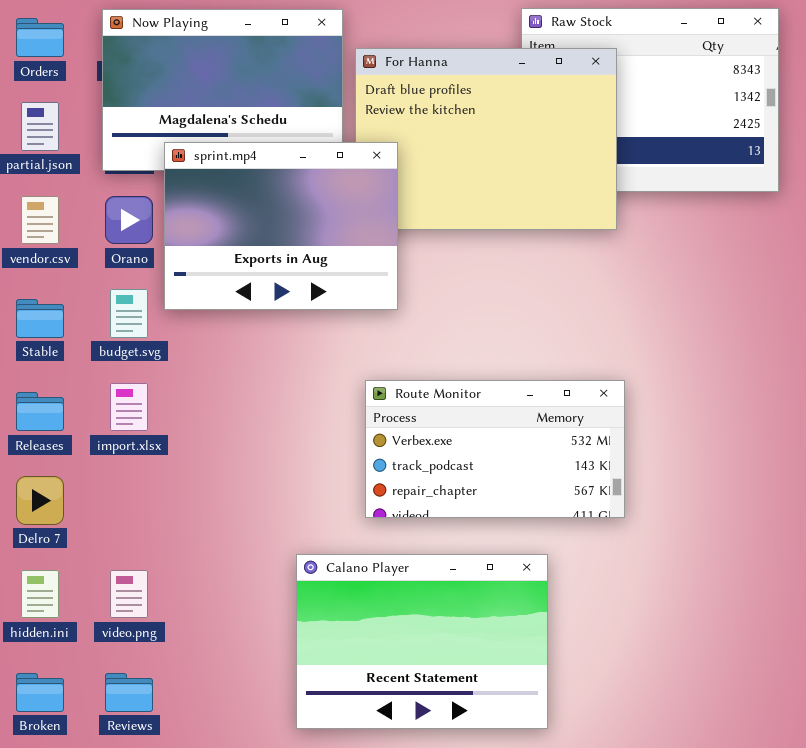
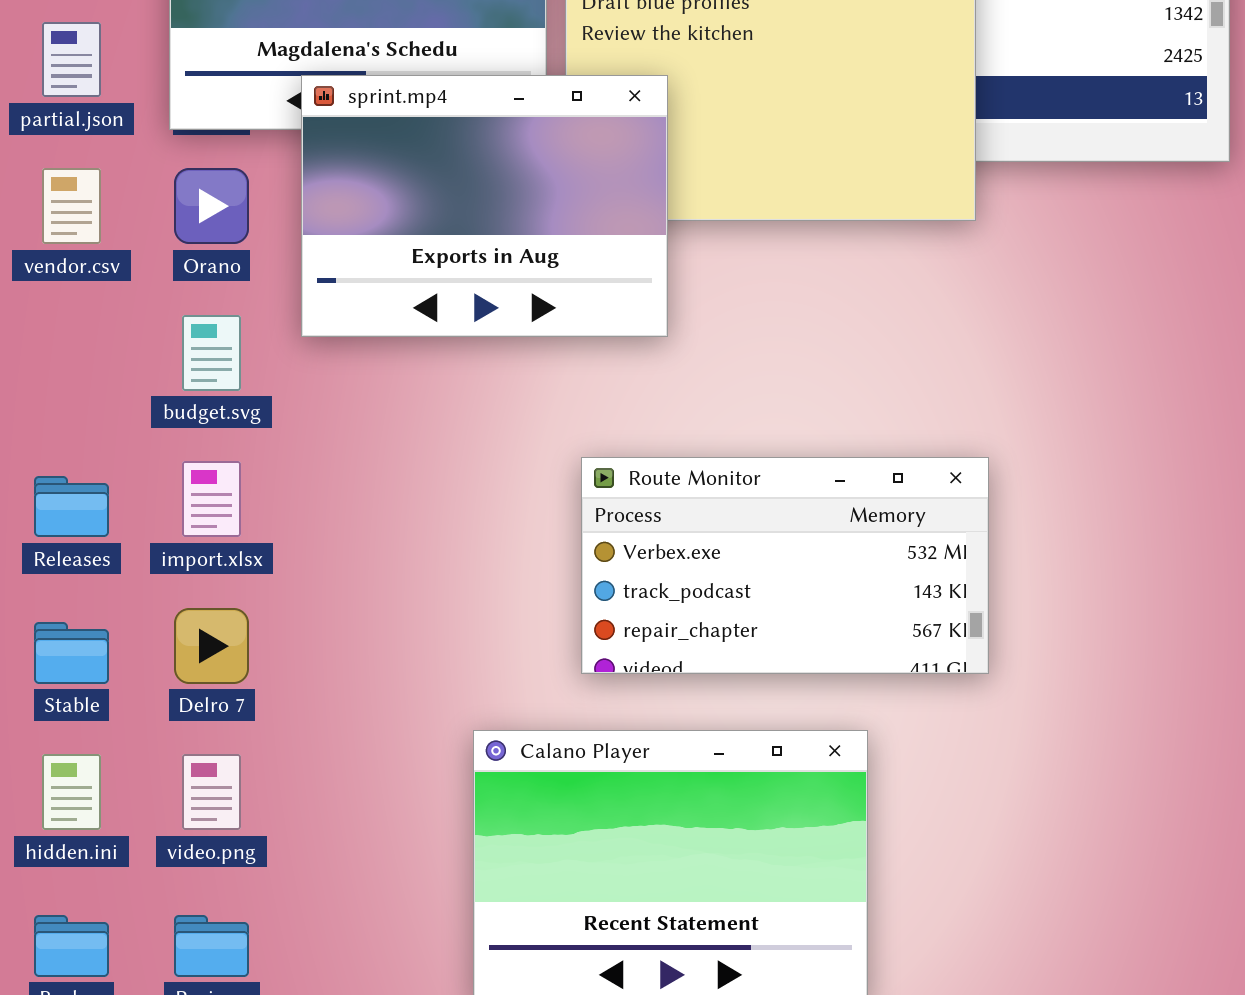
sprint.mp4: [164,142,398,310] -> [301,75,668,337], moved
Stable: [16,299,64,338] -> [34,622,109,684], moved
Delro 7: [16,476,64,525] -> [174,608,249,684], moved

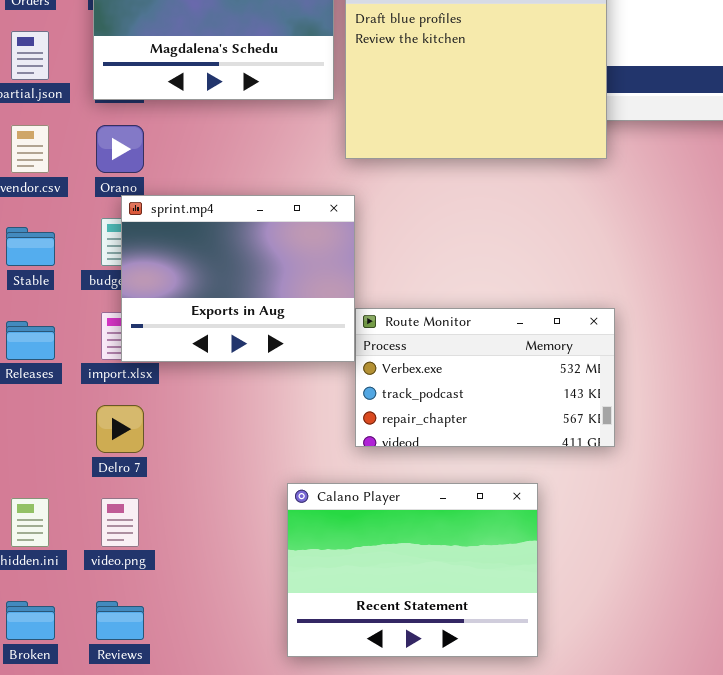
sprint.mp4: [301,75,668,337] -> [121,195,355,362], moved
Stable: [34,622,109,684] -> [6,227,55,266], moved

